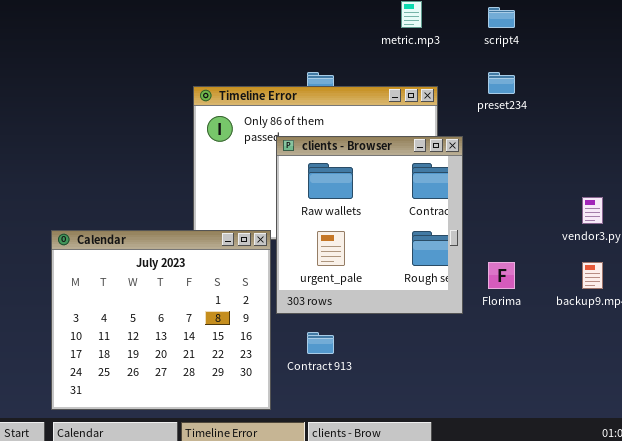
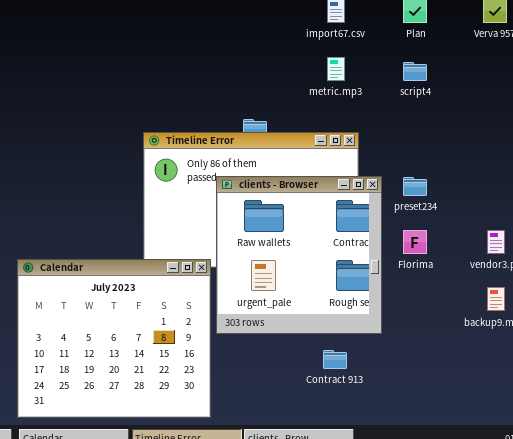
preset234: [488,72,515,94] -> [403,177,427,196], moved
Florima: [488,262,515,289] -> [403,230,427,254], moved
Contract 913: [307,332,334,354] -> [323,350,347,369], moved

